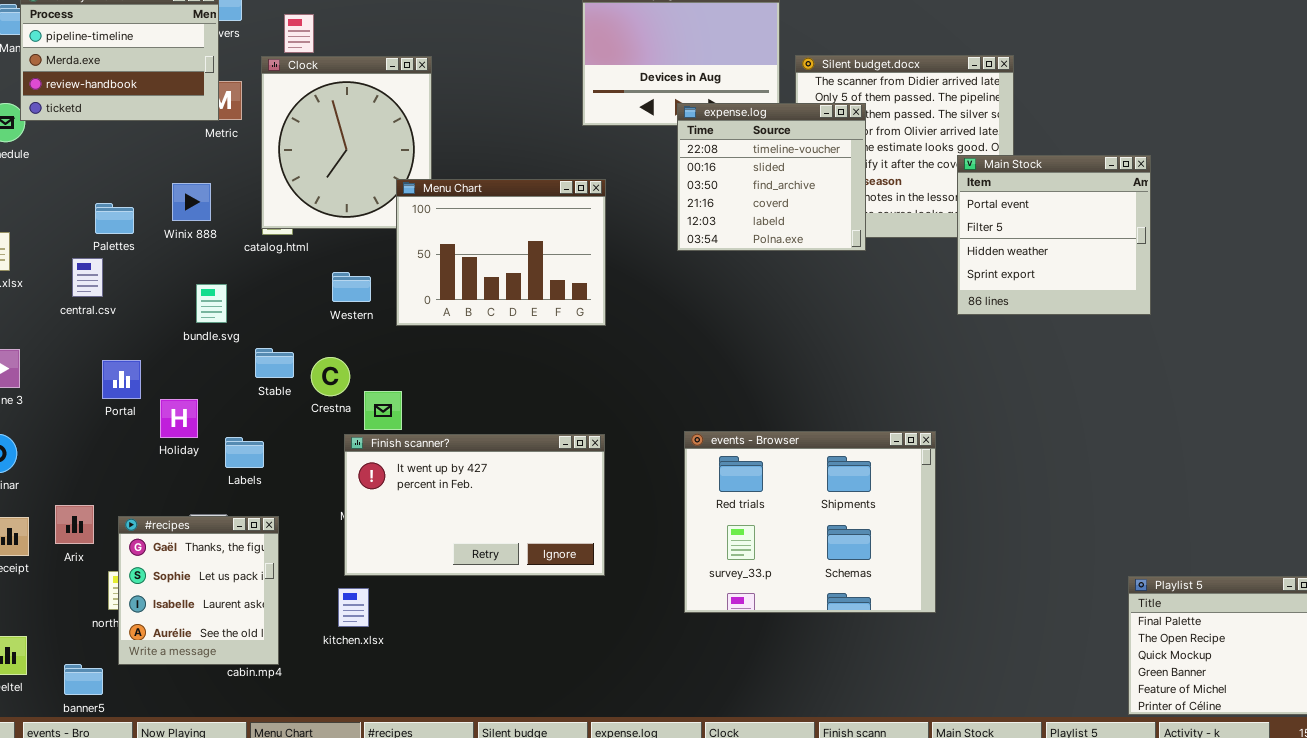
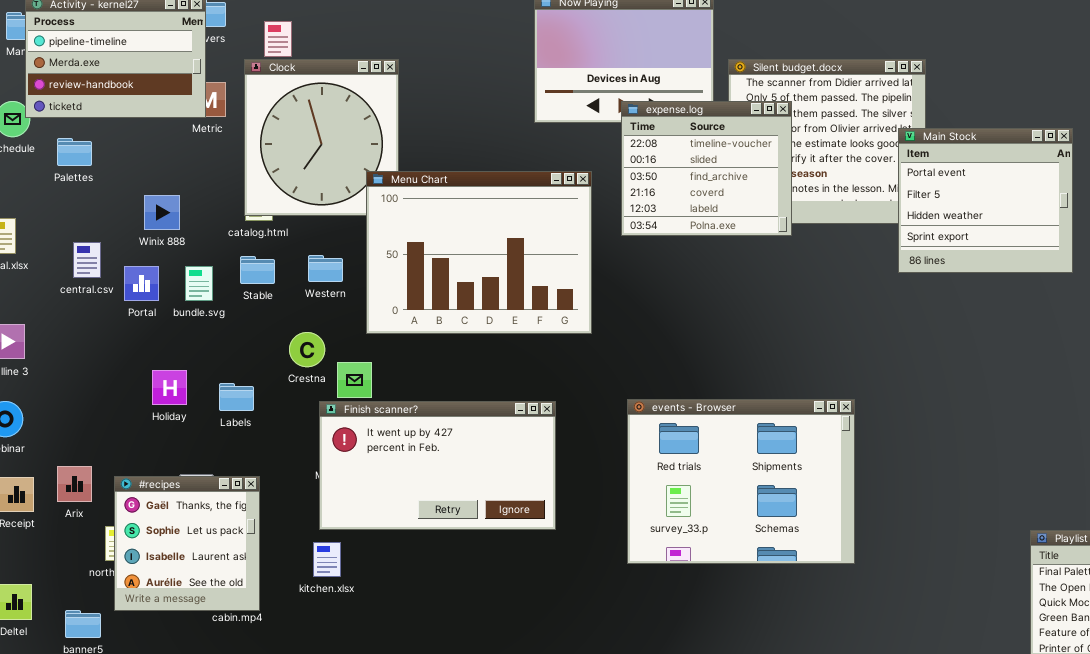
Main Stock: [957,155,1151,315] -> [898,128,1073,273], moved
Menu Chart: [396,179,606,326] -> [366,171,592,334], resized
Winix 888: [172,183,211,221] -> [144,195,180,230], moved
Palettes: [95,203,134,234] -> [57,138,92,166], moved
Stable: [255,348,294,378] -> [240,256,275,284], moved
Portal: [102,360,141,399] -> [124,266,159,301], moved
Labels: [225,437,264,468] -> [219,383,254,411], moved

